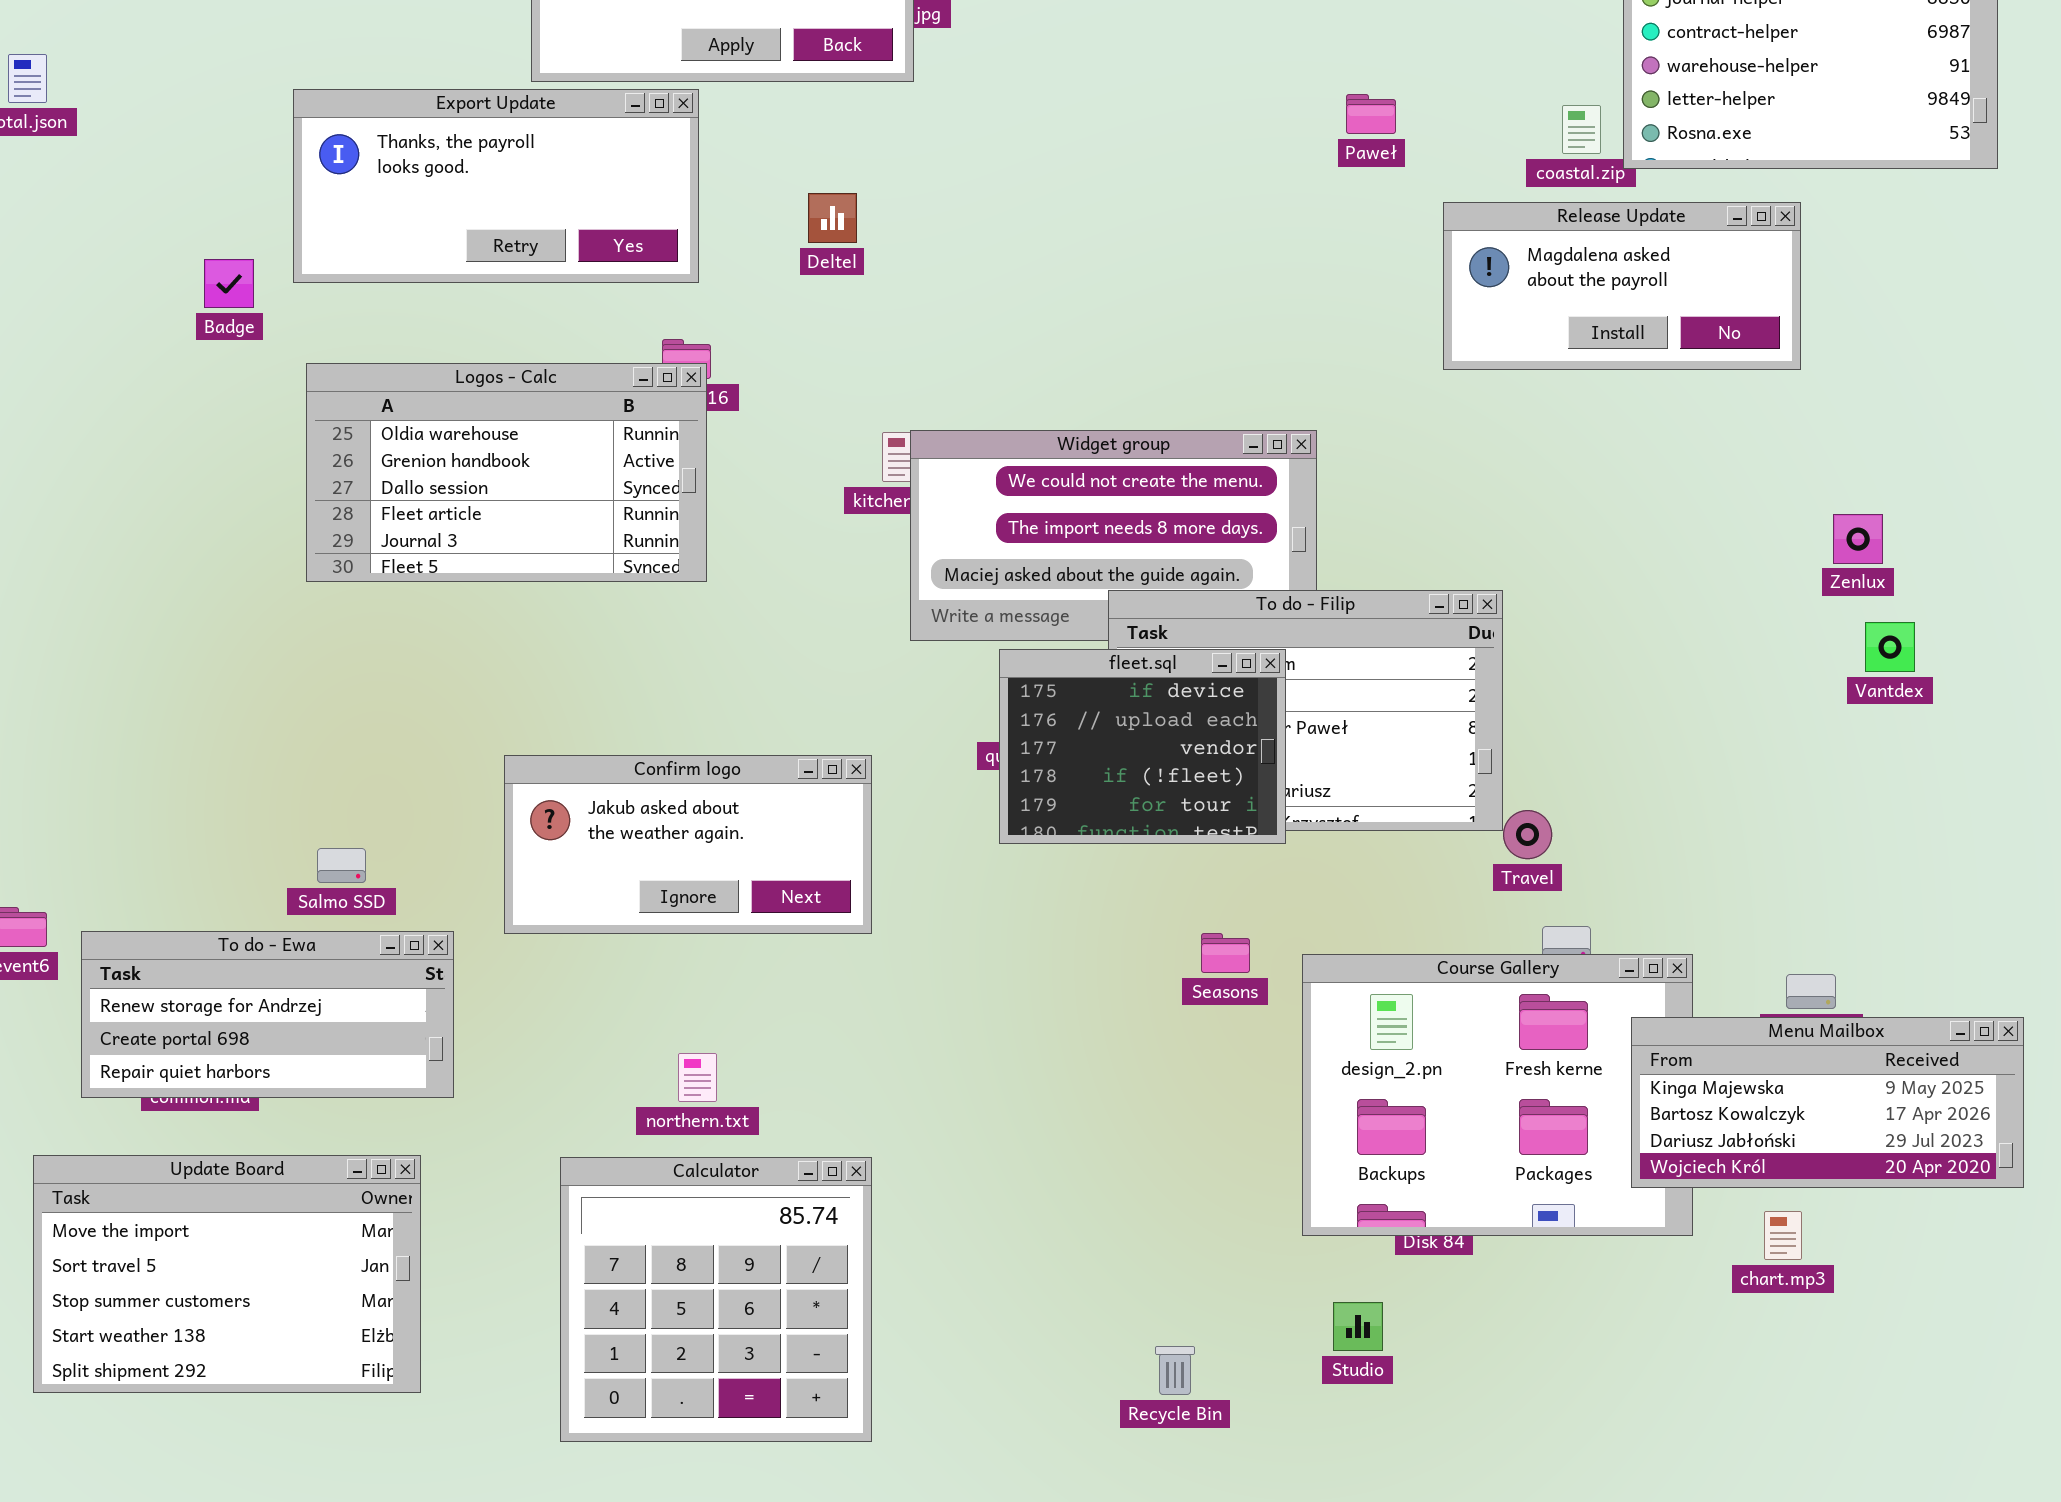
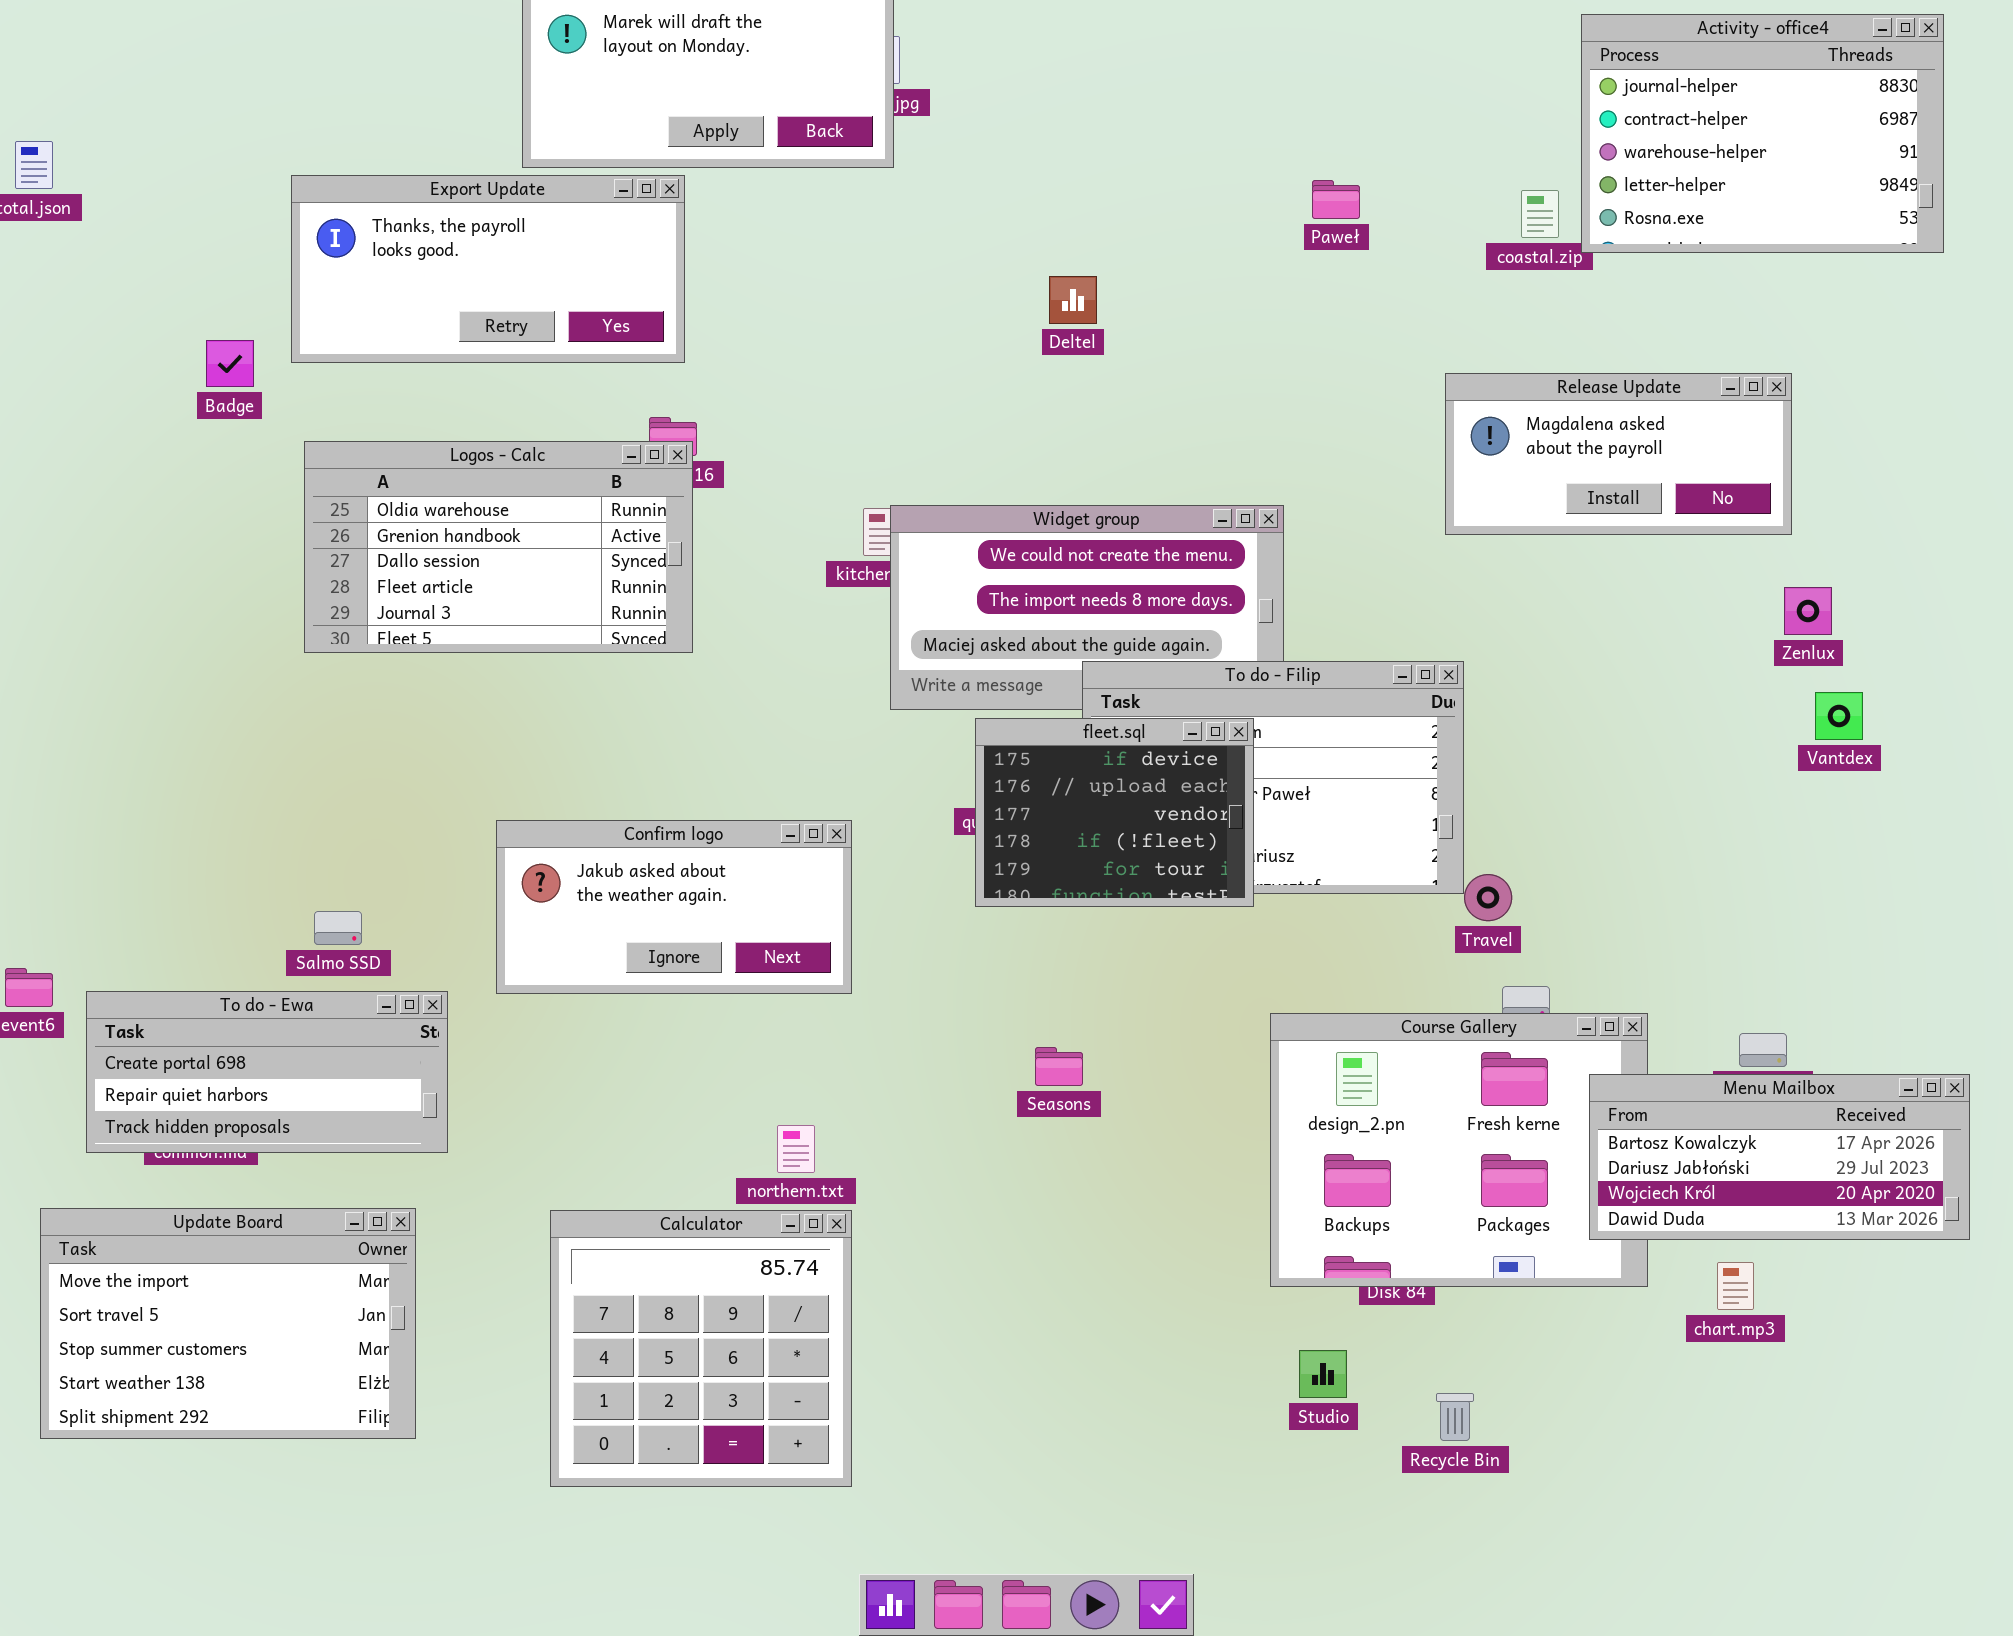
Deltel: [808,193,857,243] -> [1049,276,1097,324], moved
Release Update: [1443,202,1801,370] -> [1445,373,1792,535], moved
To do - Ewa: [81,931,454,1098] -> [86,991,448,1153], scrolled down 1 row
Seasons: [1201,933,1250,973] -> [1035,1047,1083,1086], moved
Menu Mailbox: [1631,1017,2024,1188] -> [1589,1074,1970,1240], scrolled down 1 row
northern.txt: [678,1053,717,1102] -> [777,1125,815,1173], moved
Recycle Bin: [1155,1346,1195,1395] -> [1436,1393,1474,1441], moved

